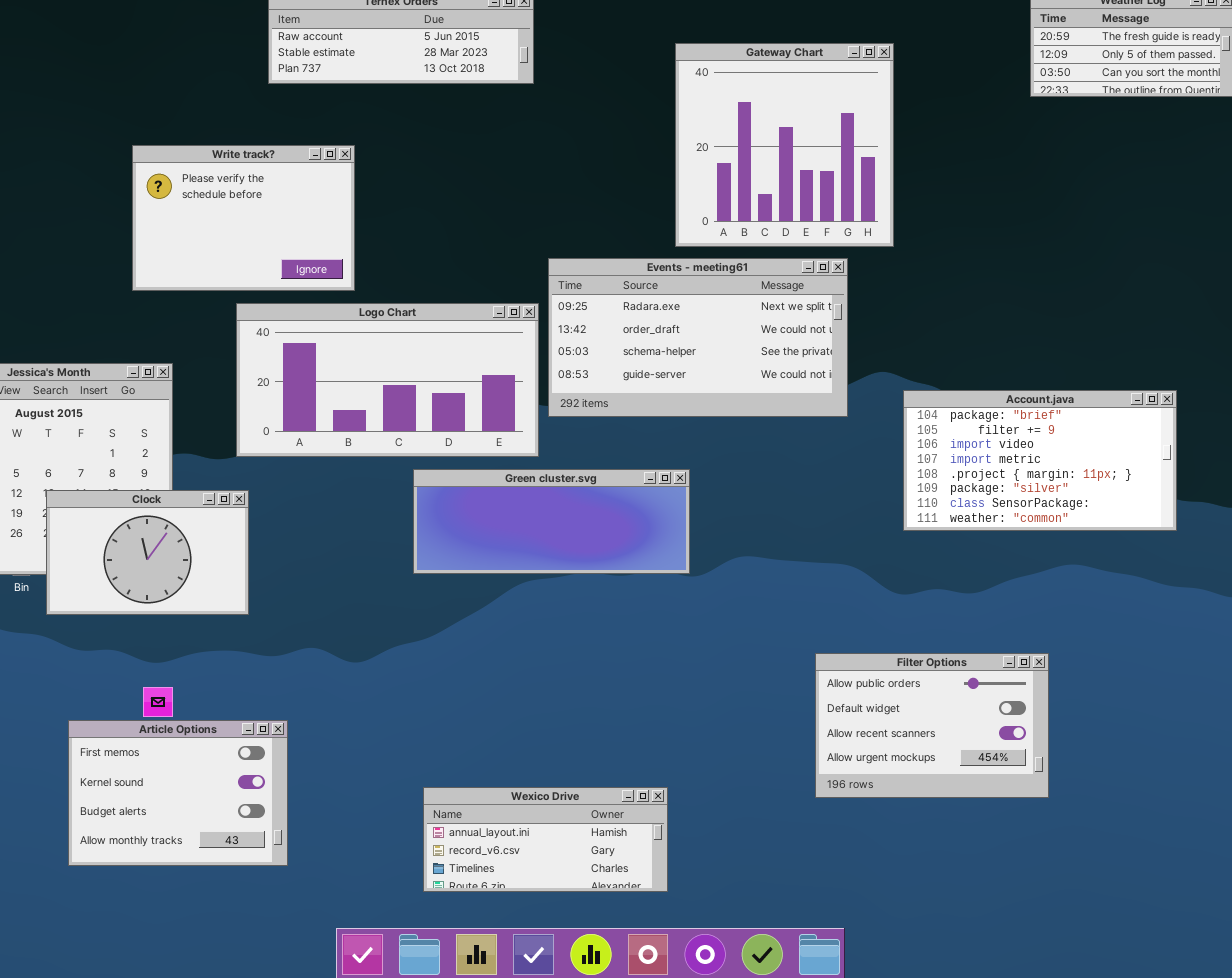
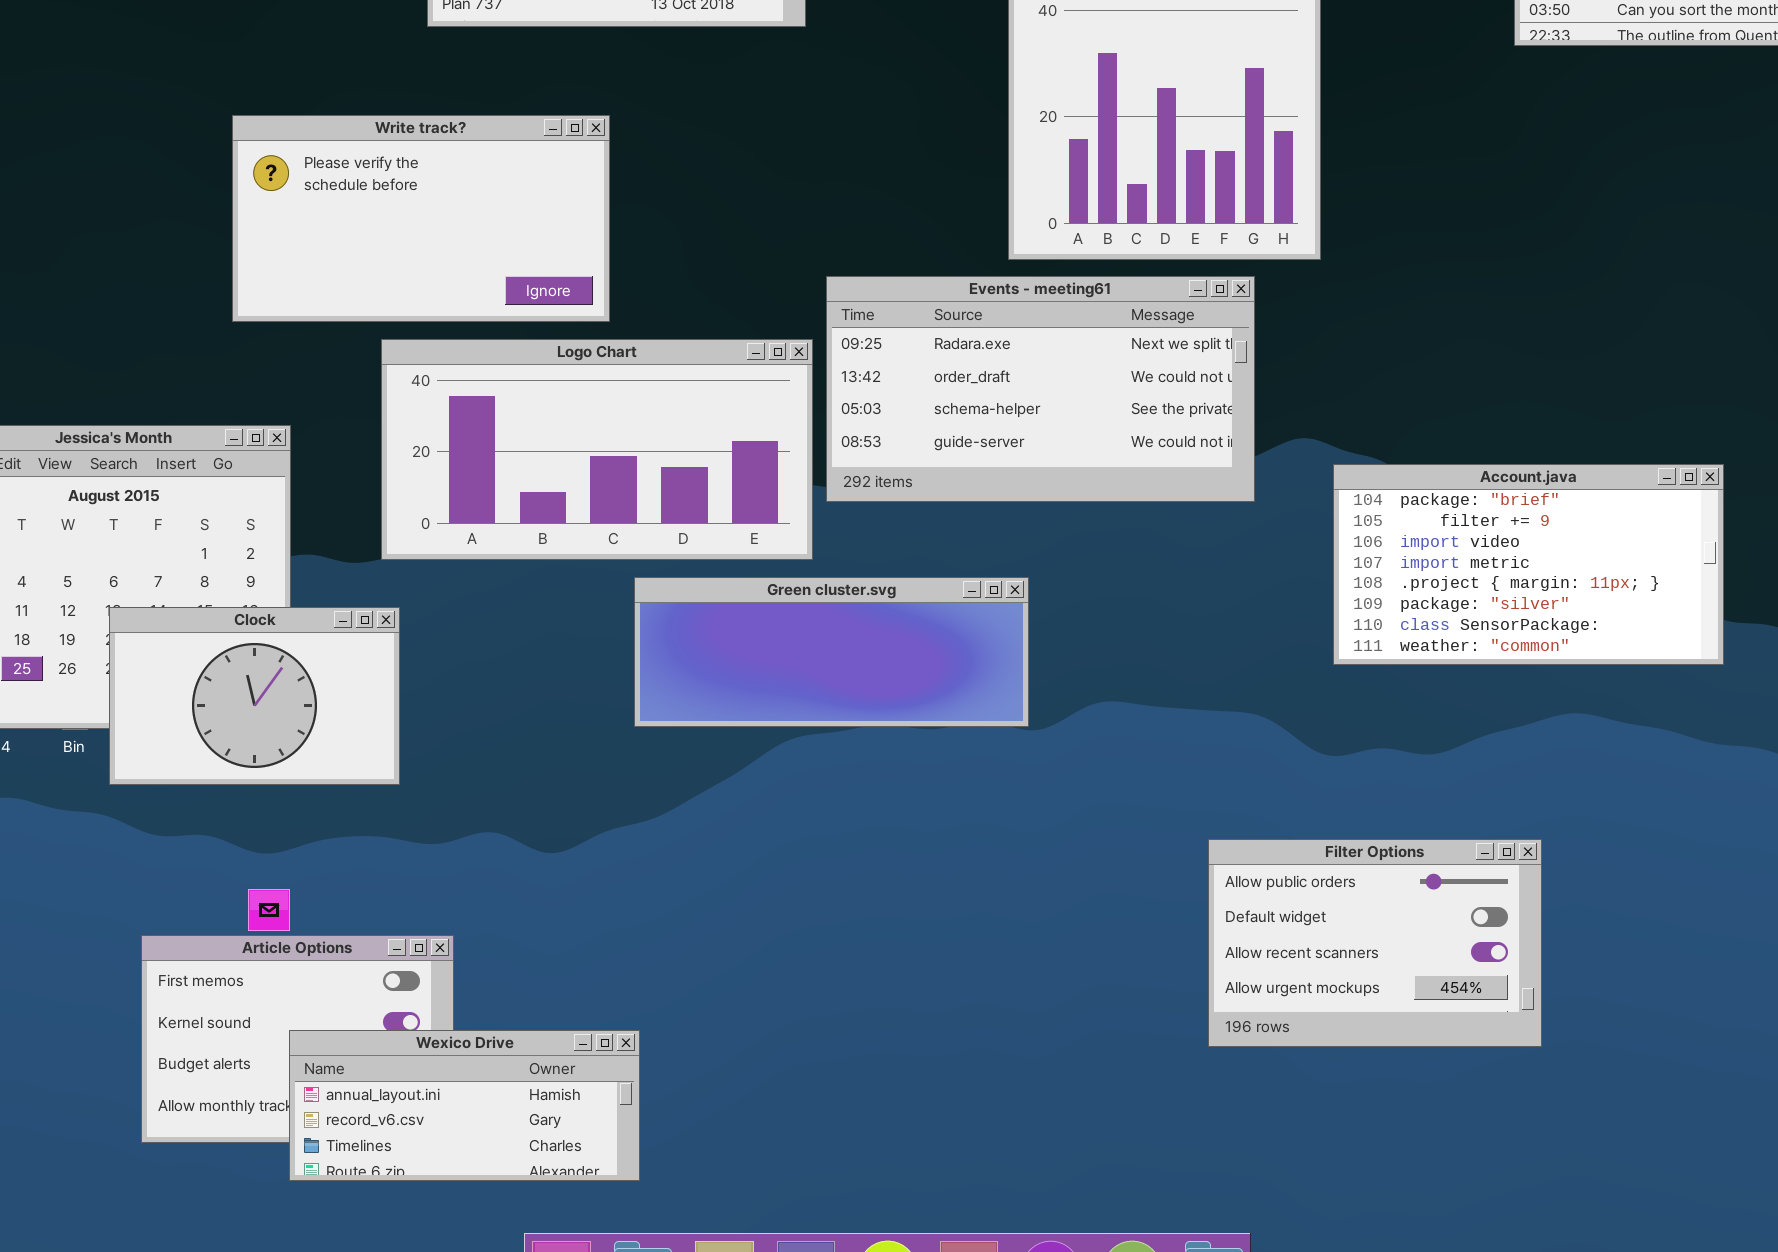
Write track?: [132,145,355,291] -> [232,115,610,322], resized
Wexico Drive: [423,787,668,892] -> [289,1030,640,1181], moved

